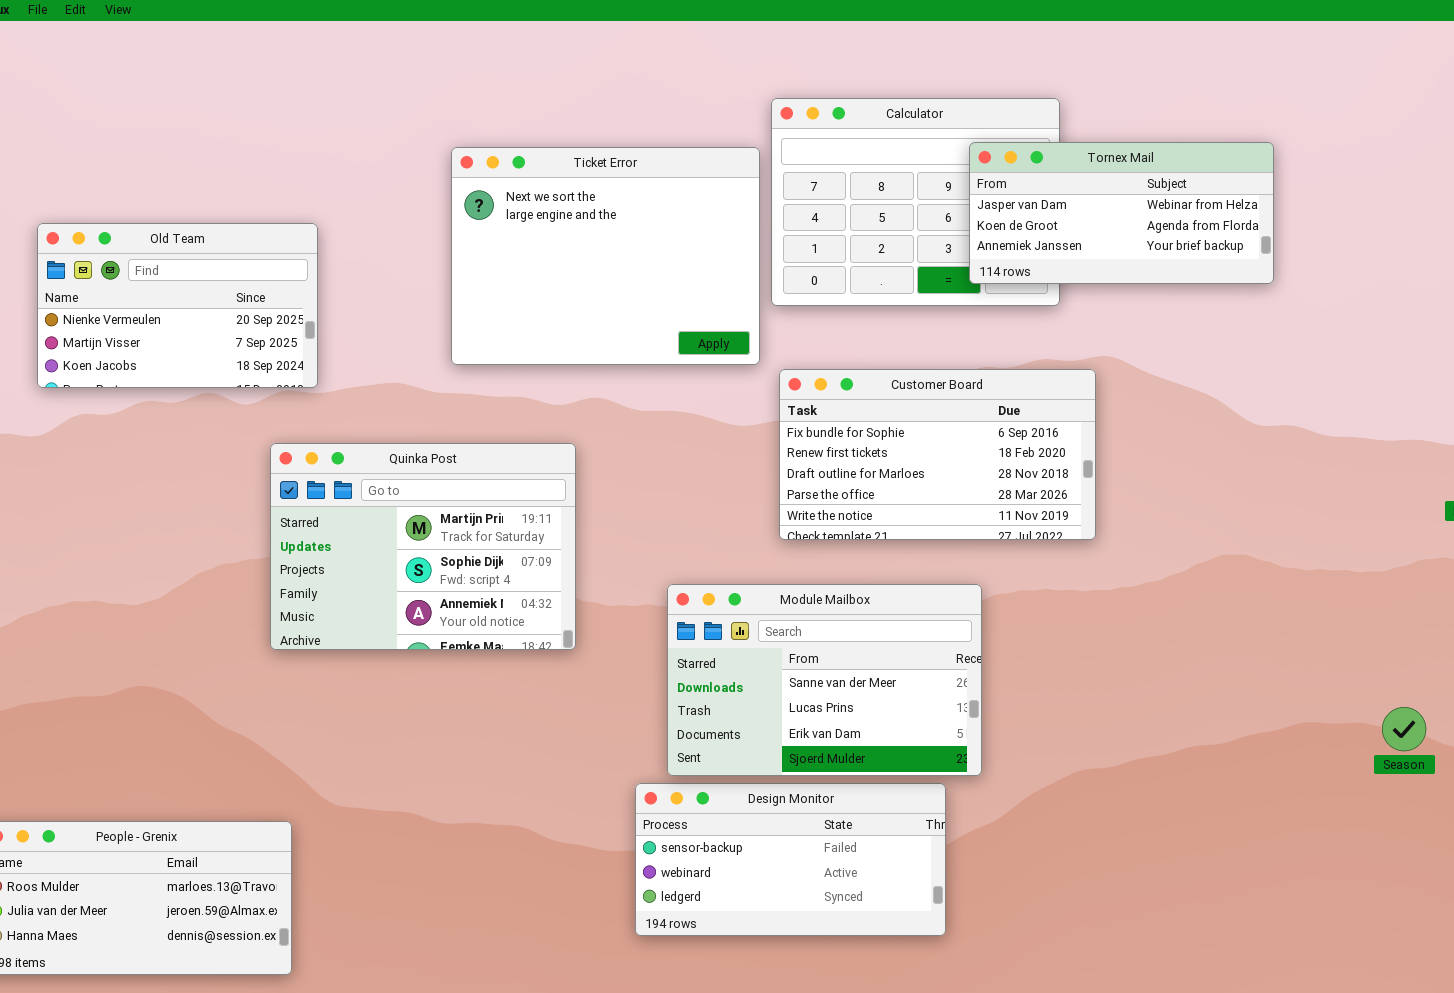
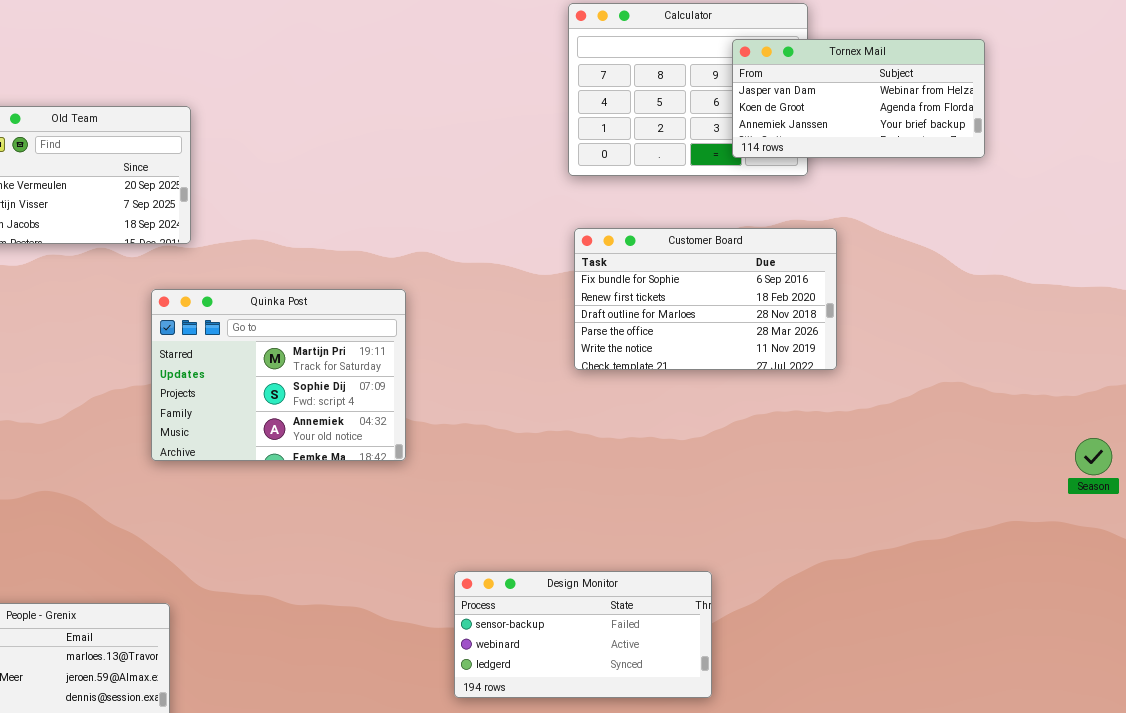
Ticket Error: [451,147,760,365] -> none, closed
Module Mailbox: [667,584,982,776] -> none, closed
Season: [1382,707,1426,751] -> [1075,438,1112,475], moved

